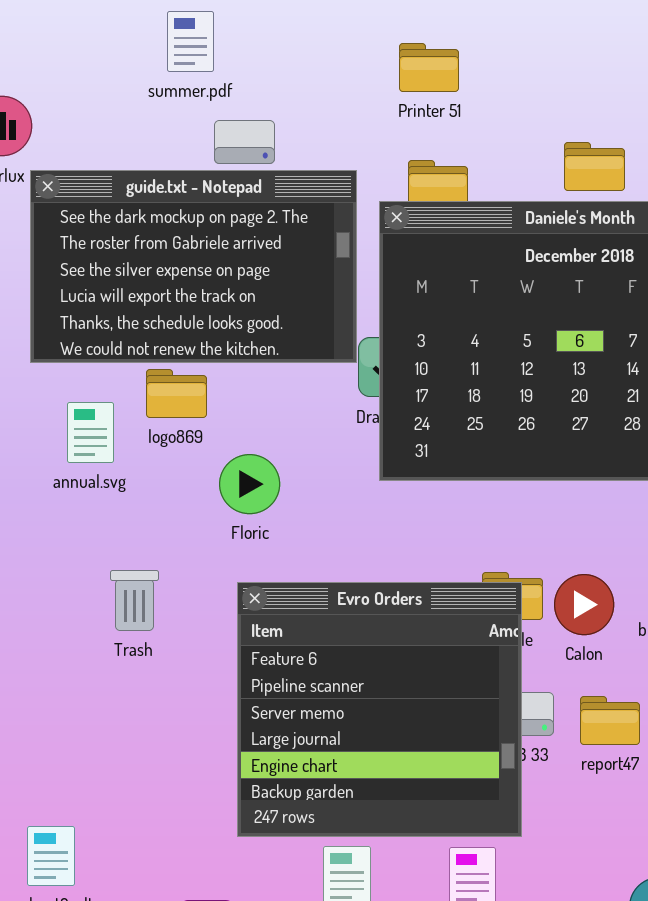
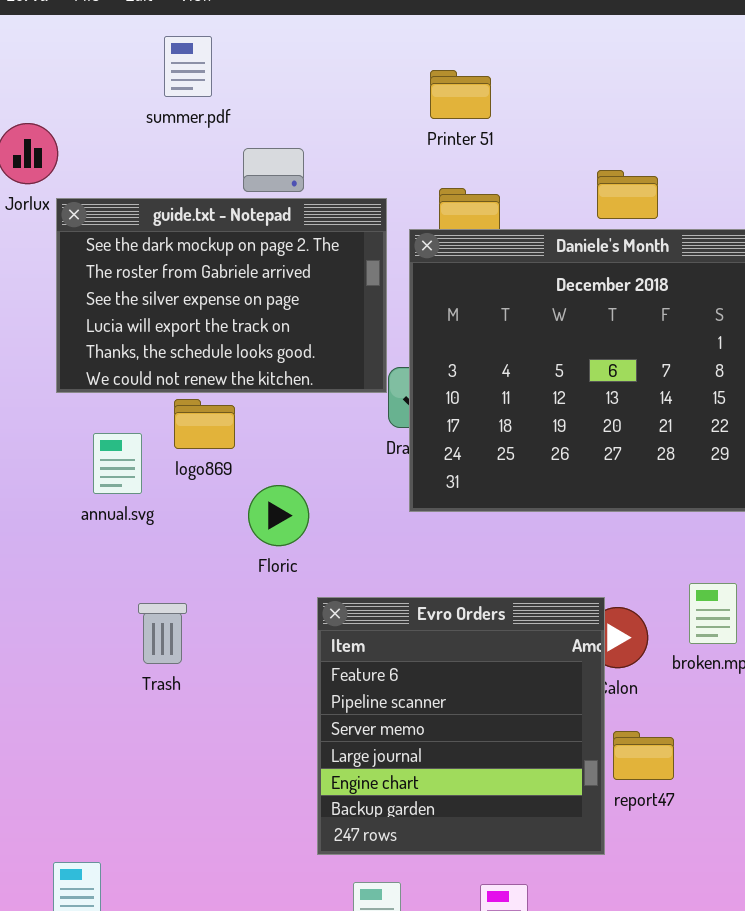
summer.pdf: [167,11,214,72] -> [164,36,212,97], moved
Evro Orders: [237,582,522,837] -> [317,597,605,855], moved

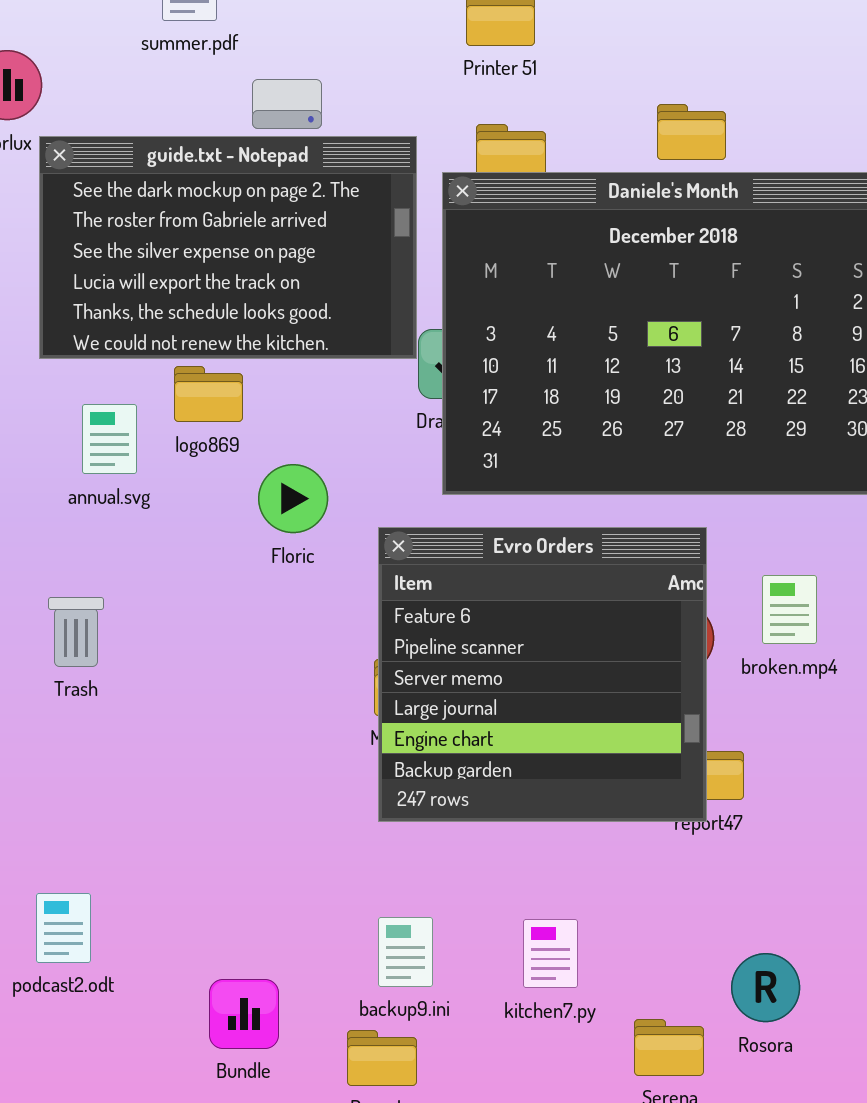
Evro Orders: [317,597,605,855] -> [378,527,707,822], moved
Trash: [138,603,187,664] -> [48,597,104,667], moved

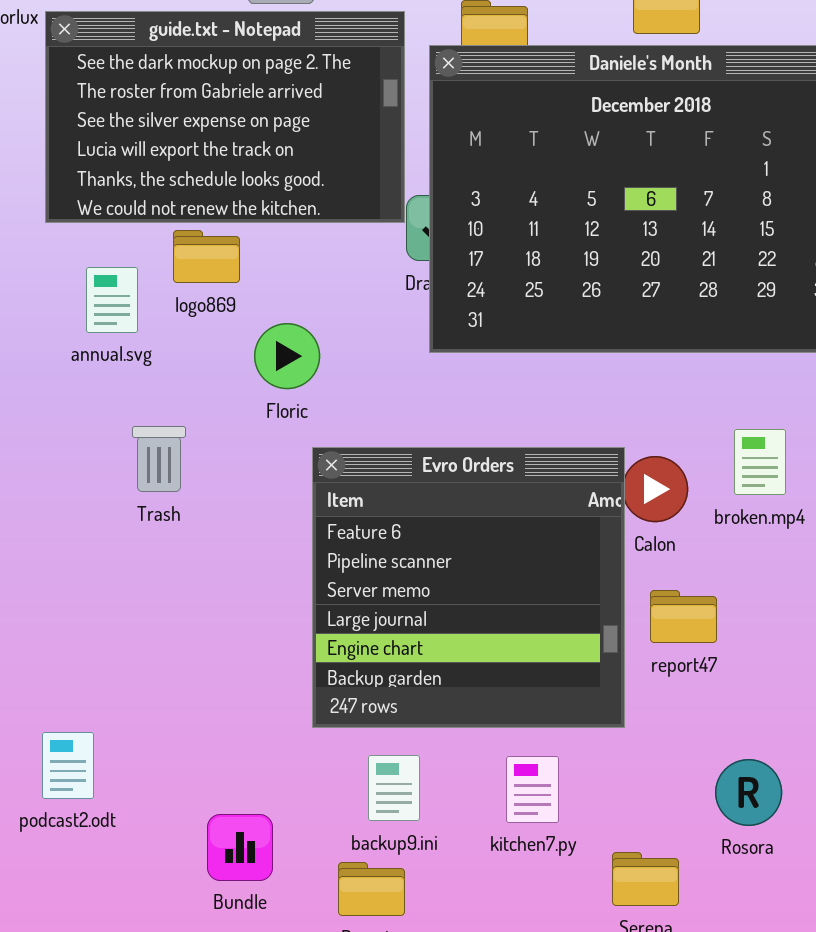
Evro Orders: [378,527,707,822] -> [312,447,625,728], moved
Trash: [48,597,104,667] -> [132,426,186,492], moved
Rosora: [731,953,800,1022] -> [715,759,782,826], moved

